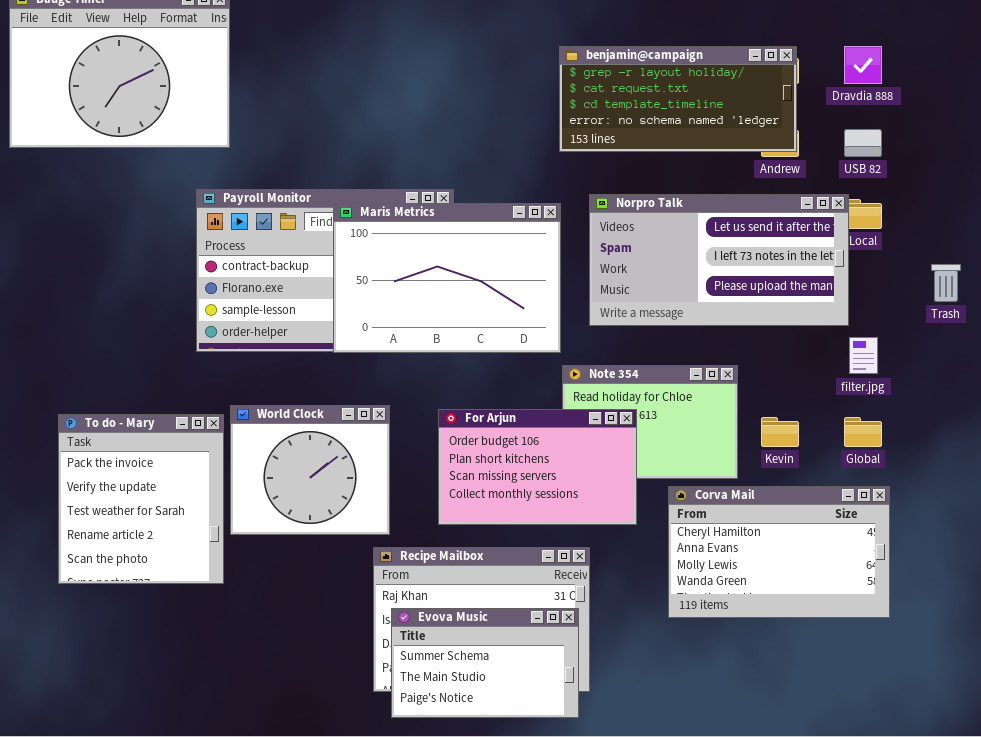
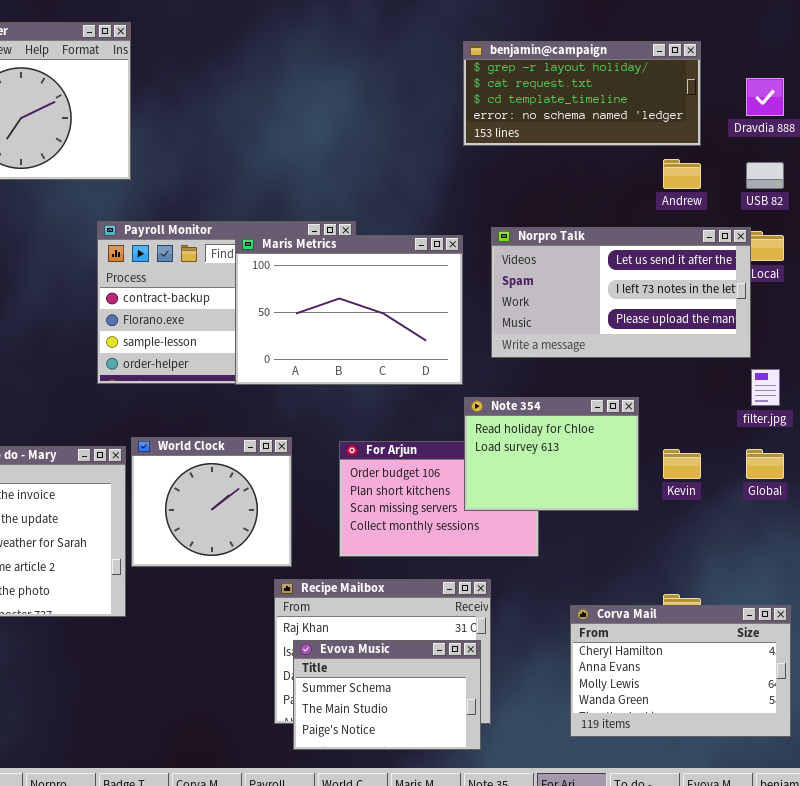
benjamin@campaign: [559,46,797,152] -> [463,41,701,146], moved
Note 354: [562,365,738,479] -> [464,397,639,511], raised
Corva Mail: [668,486,890,618] -> [570,605,791,737], moved

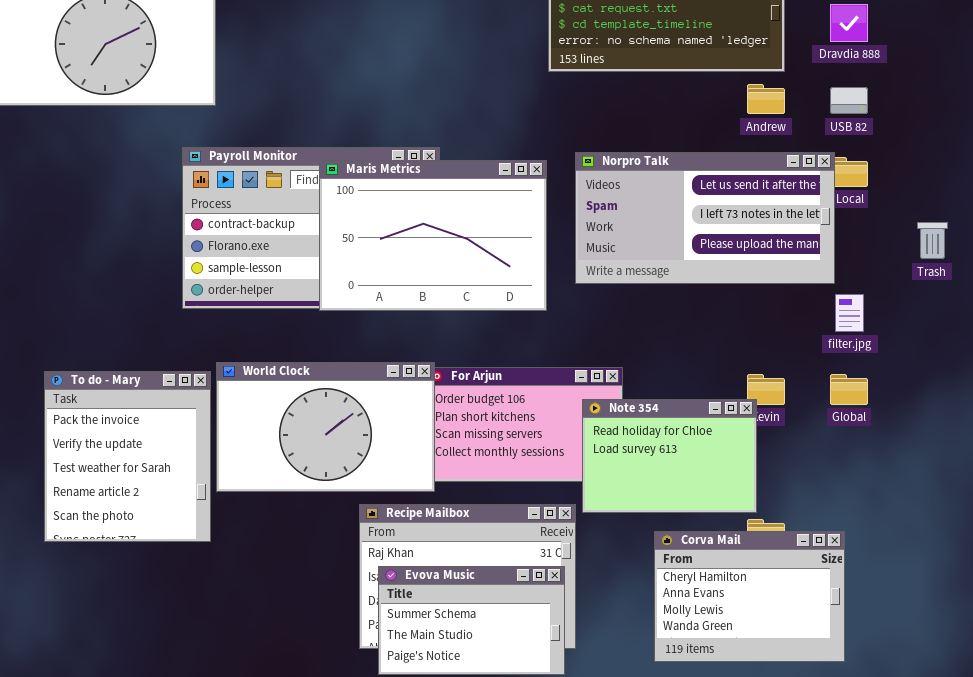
Note 354: [464,397,639,511] -> [582,399,757,513], moved
World Clock: [131,437,292,567] -> [216,362,435,492], resized
Corva Mail: [570,605,791,737] -> [654,531,845,662], resized

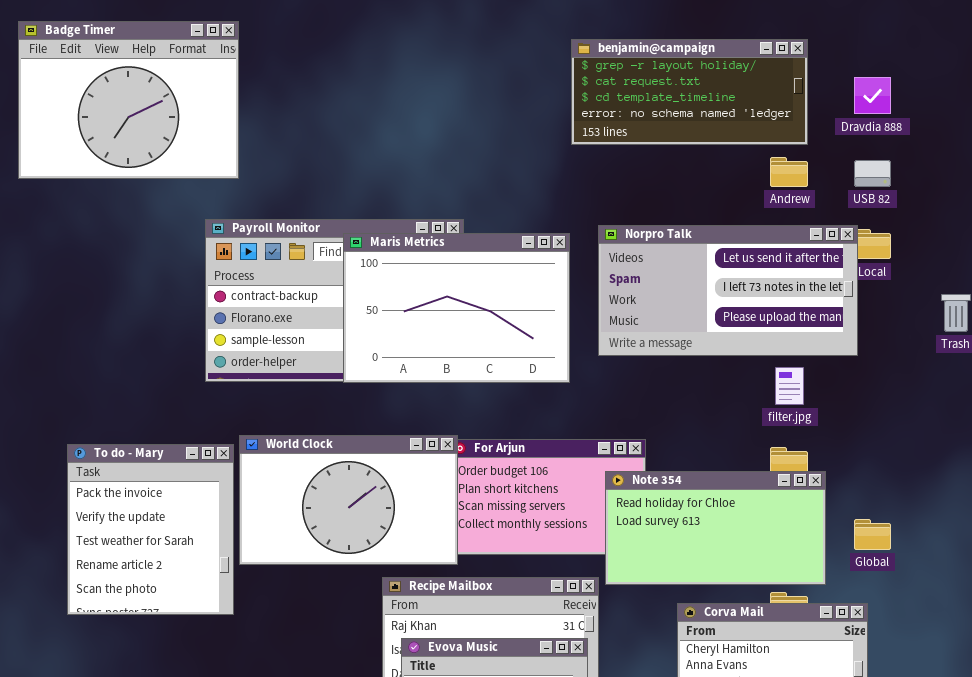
filter.jpg: [835,294,864,332] -> [775,367,804,405], moved
Global: [830,374,868,405] -> [854,519,891,550], moved
Note 354: [582,399,757,513] -> [605,471,826,585], resized

